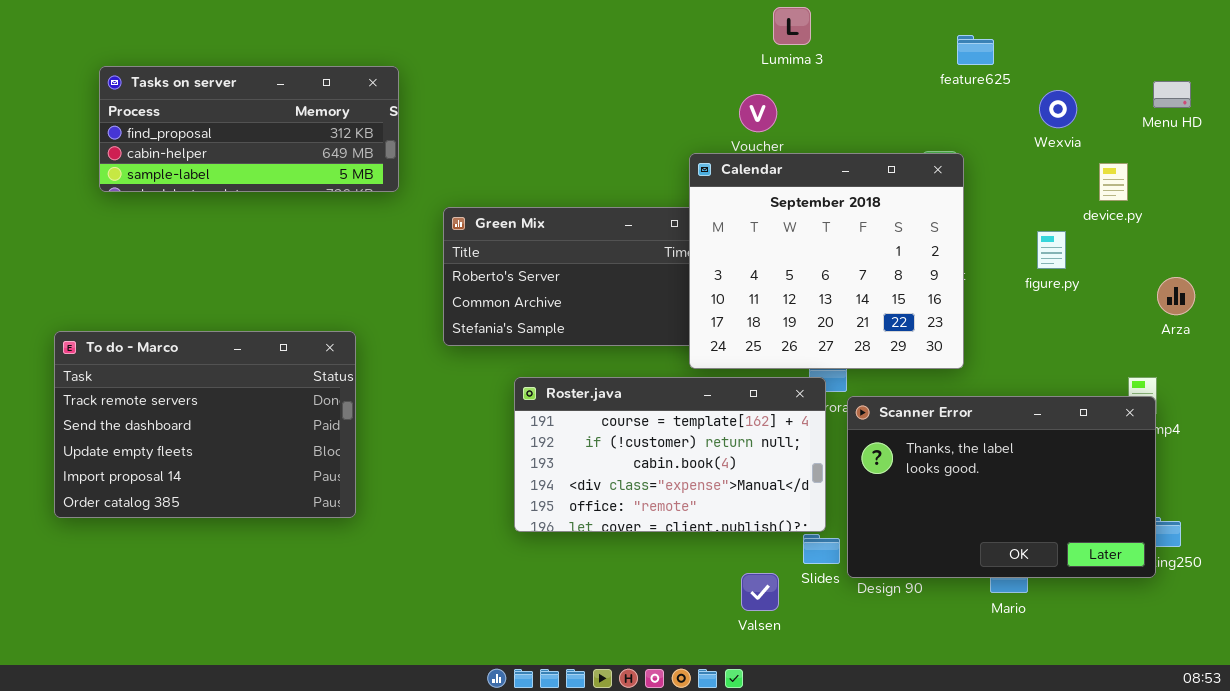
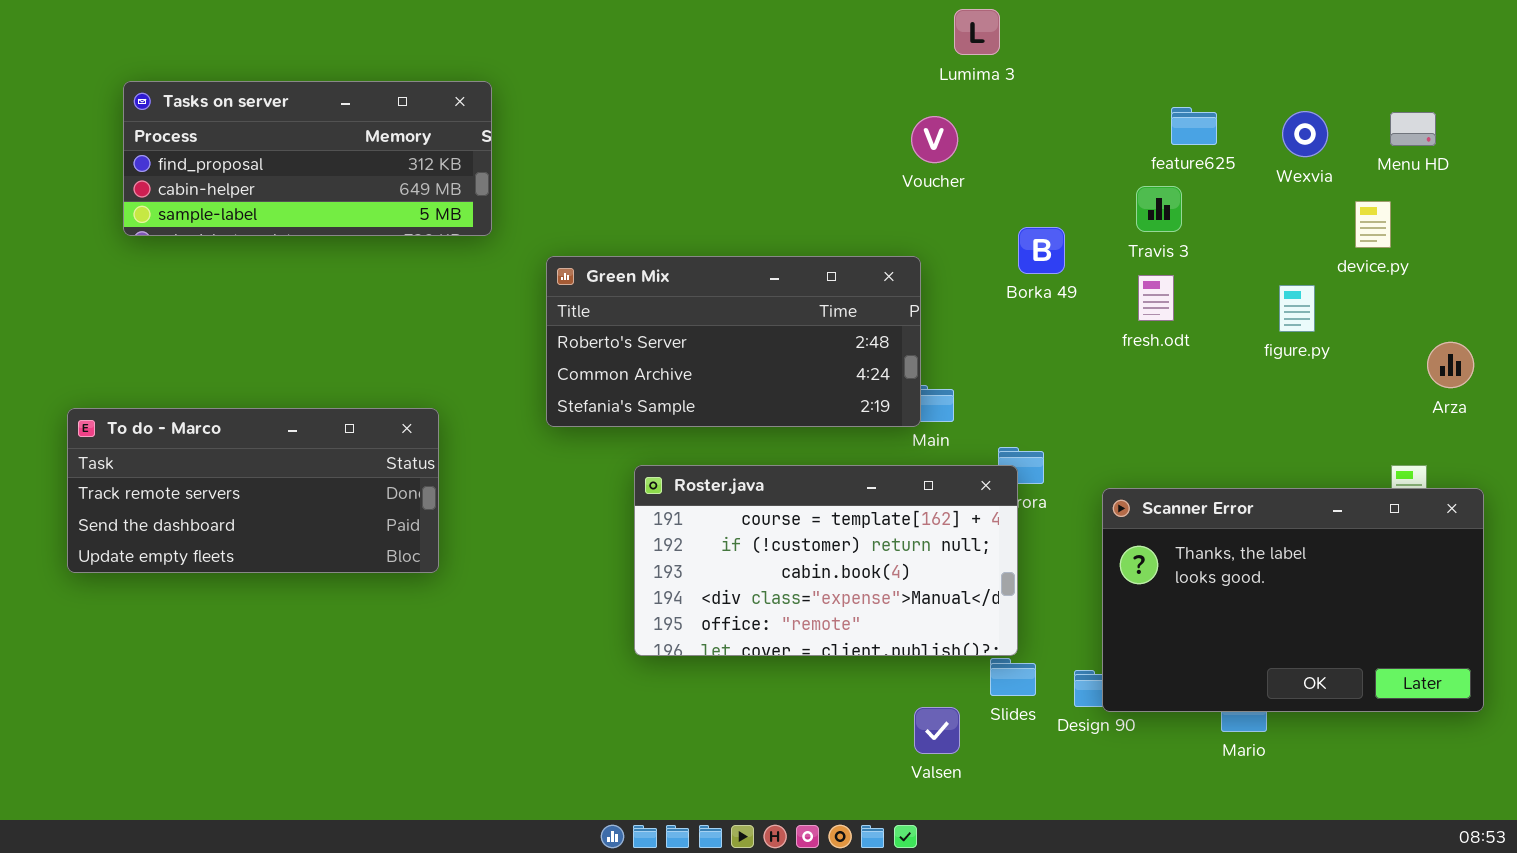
feature625: [957,35,994,65] -> [1171,107,1217,145], moved
Menu HD: [1153,81,1191,108] -> [1390,112,1436,146], moved
Calendar: [689,153,964,369] -> none, closed
To do - Marco: [54,331,356,518] -> [67,408,439,573], resized
Scanner Error: [847,396,1156,578] -> [1102,488,1484,712], moved

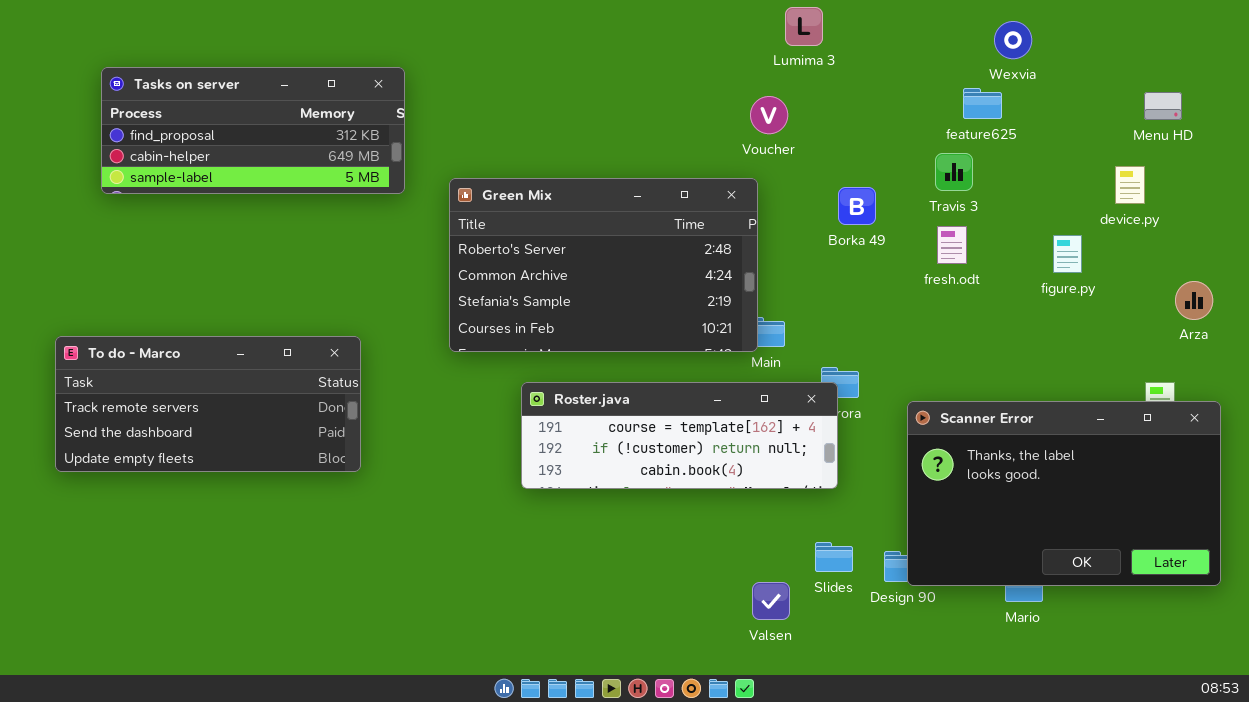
Wexvia: [1282,111,1328,157] -> [994,21,1032,59], moved
Green Mix: [546,256,921,427] -> [449,178,758,352], resized
Roster.java: [634,465,1018,656] -> [521,382,838,489], resized

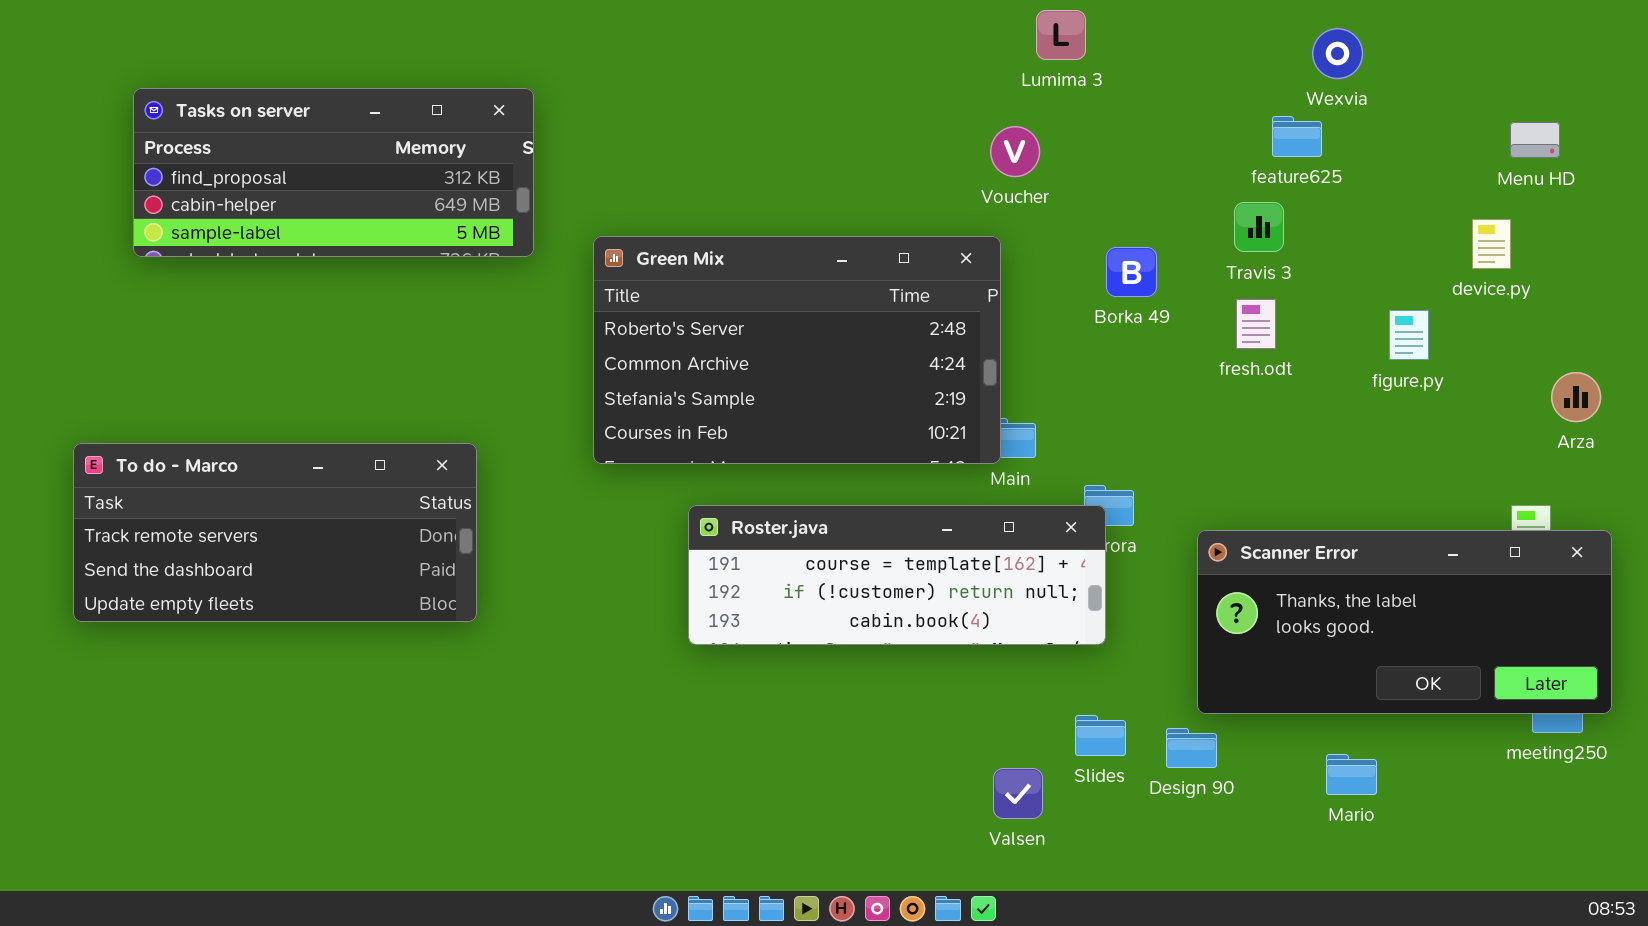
Scanner Error: [907,401,1221,586] -> [1197,530,1612,714], resized

